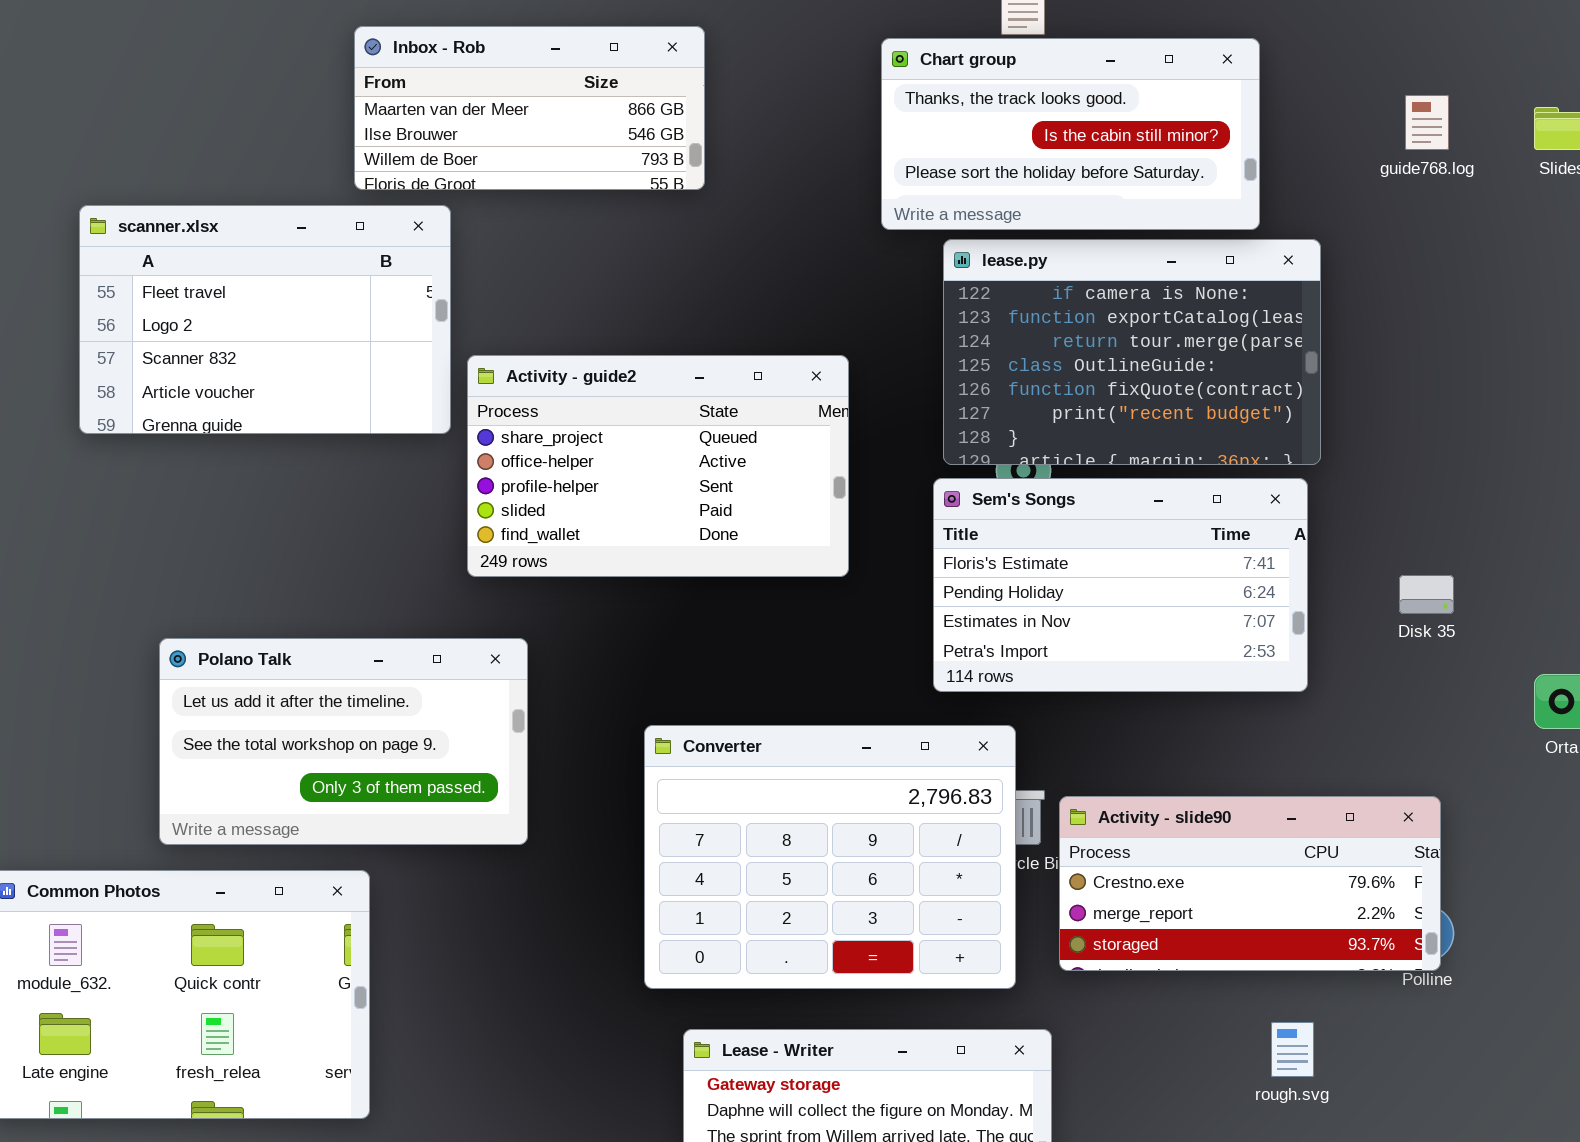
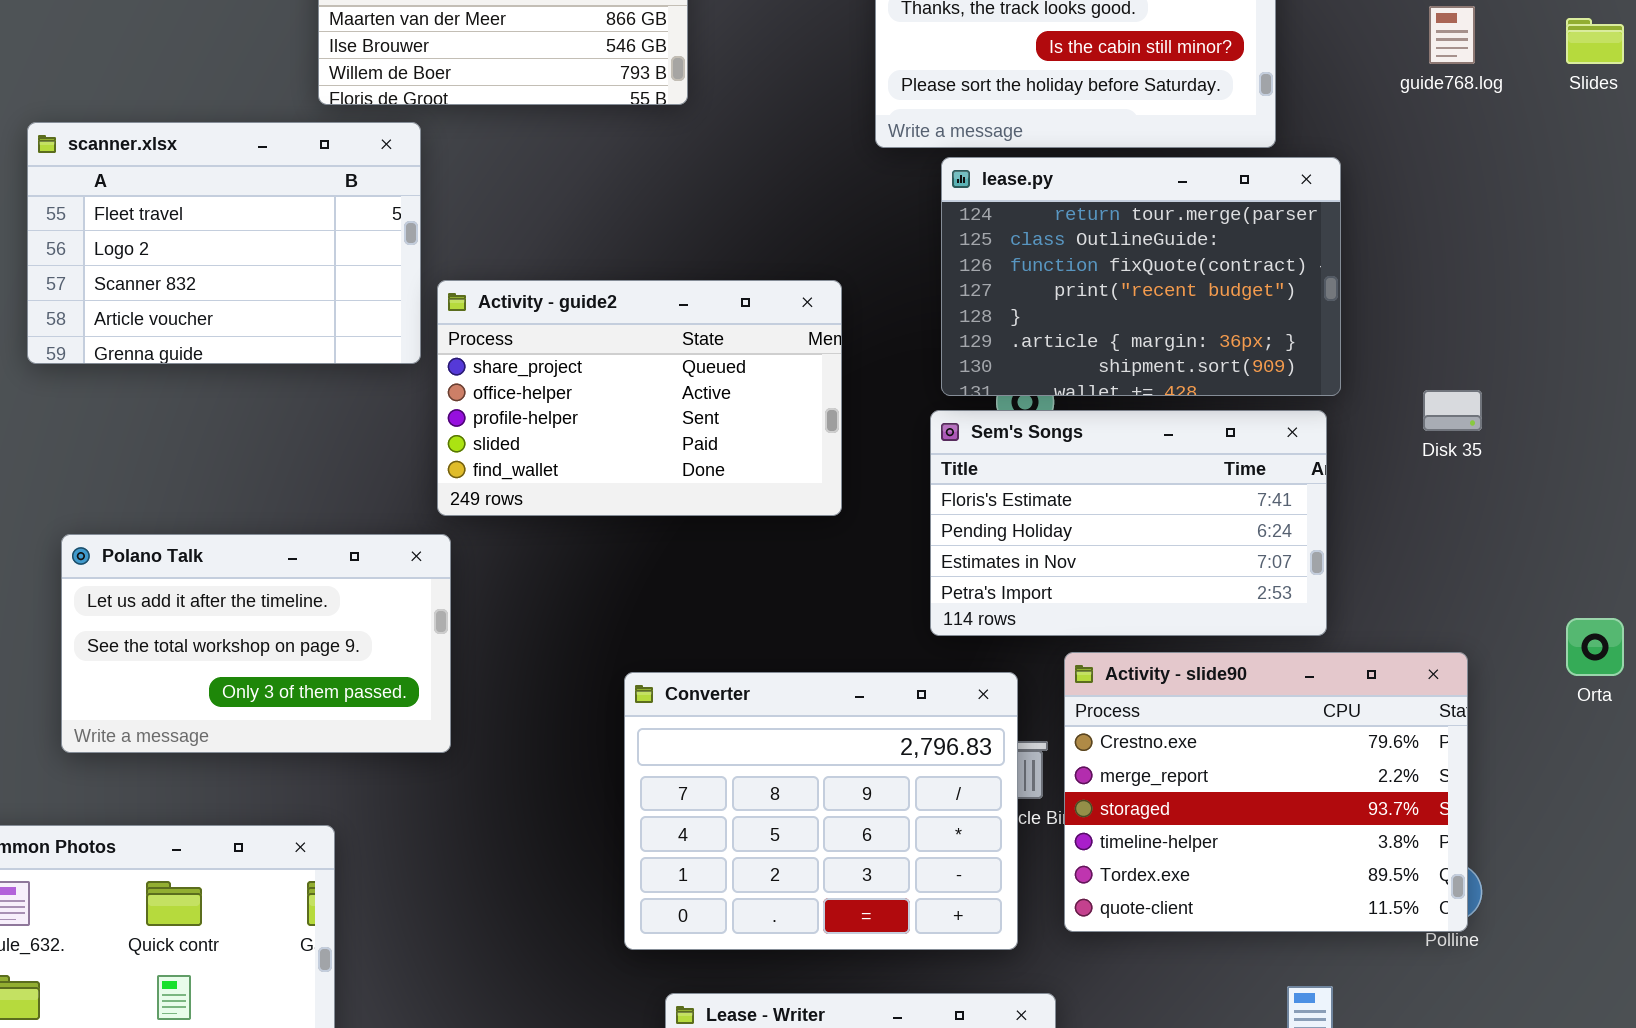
lease.py: [943,239,1321,465] -> [941,157,1341,396], scrolled down 2 rows
Disk 35: [1399,575,1454,614] -> [1423,390,1482,431], moved
Polano Talk: [159,638,528,845] -> [61,534,451,753], moved
Activity - slide90: [1059,796,1441,971] -> [1064,652,1468,932], resized

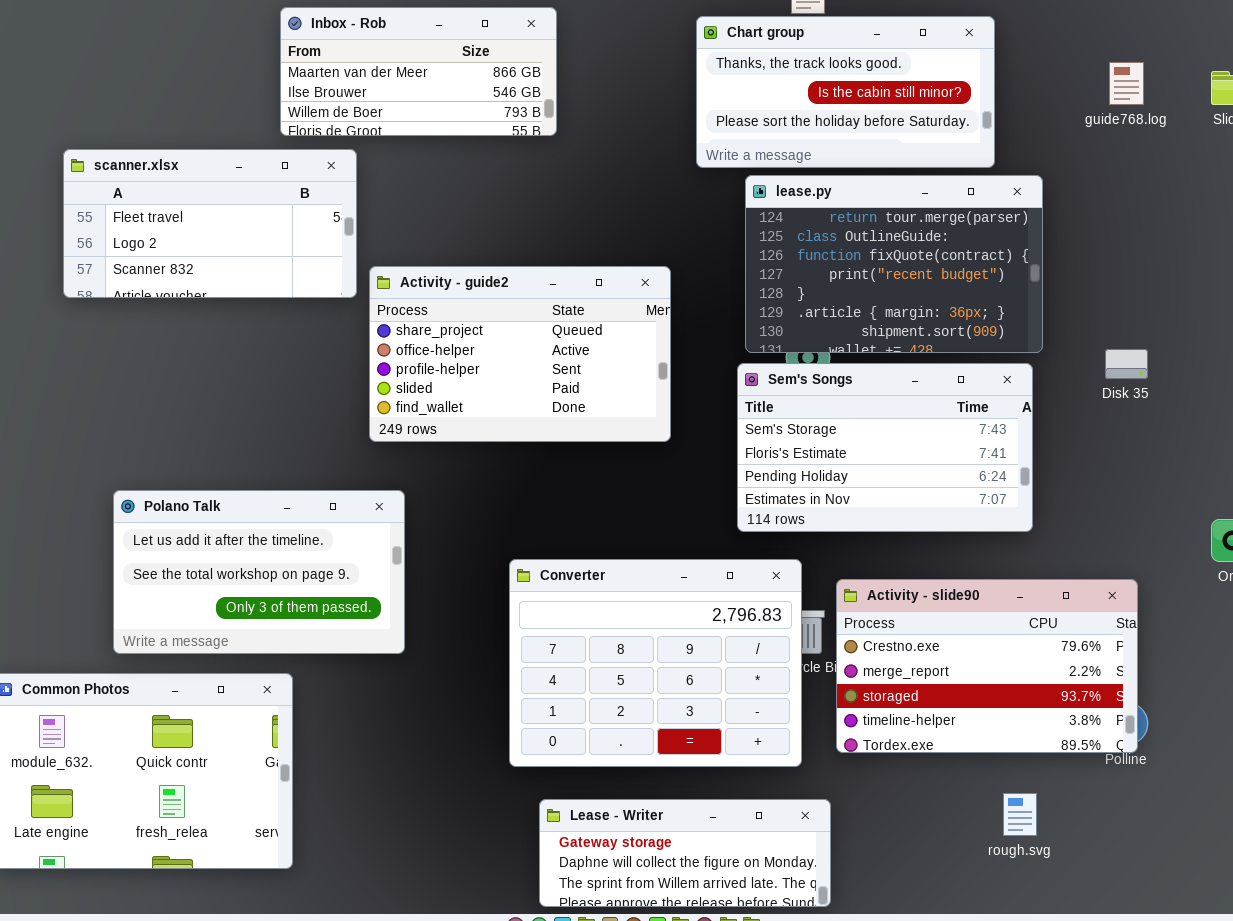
scanner.xlsx: [27,122,421,364] -> [63,149,357,298], resized
Sem's Songs: [930,410,1327,636] -> [737,363,1033,532], scrolled up 1 row
Polano Talk: [61,534,451,753] -> [113,490,405,654], moved
Activity - slide90: [1064,652,1468,932] -> [836,579,1138,753], resized

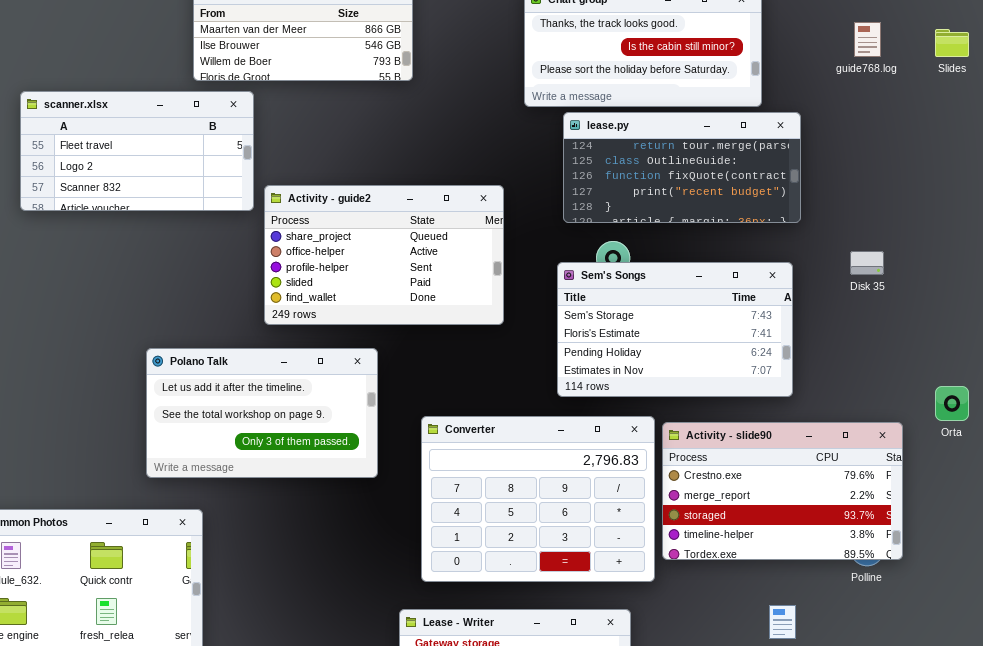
lease.py: [745,175,1043,353] -> [563,112,801,223], resized
Polano Talk: [113,490,405,654] -> [146,348,378,478], moved
Converter: [509,559,802,767] -> [421,416,655,582], moved
Activity - slide90: [836,579,1138,753] -> [662,422,903,560], moved

